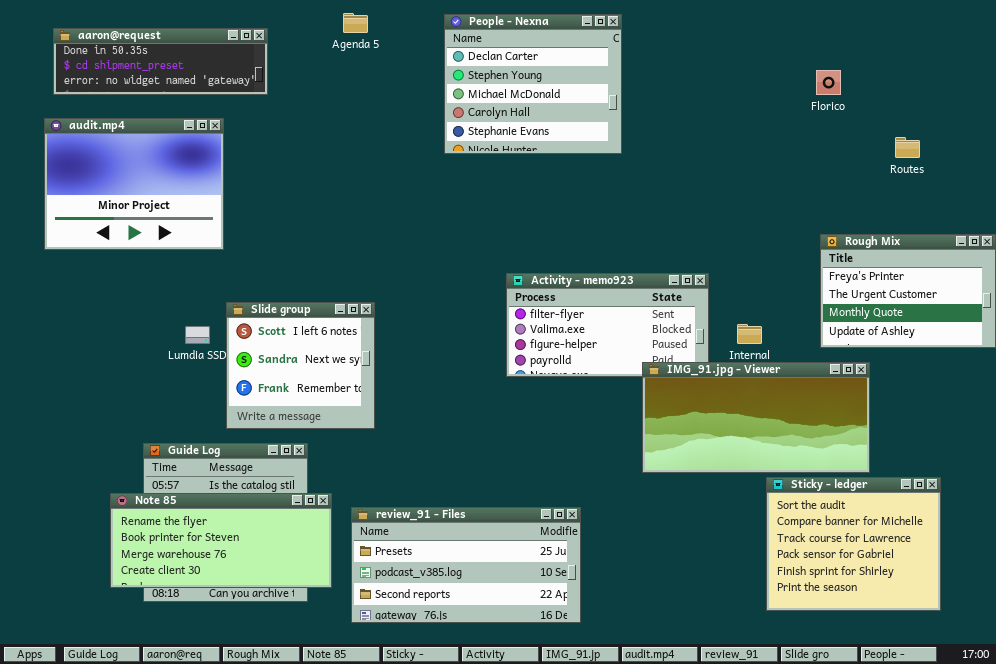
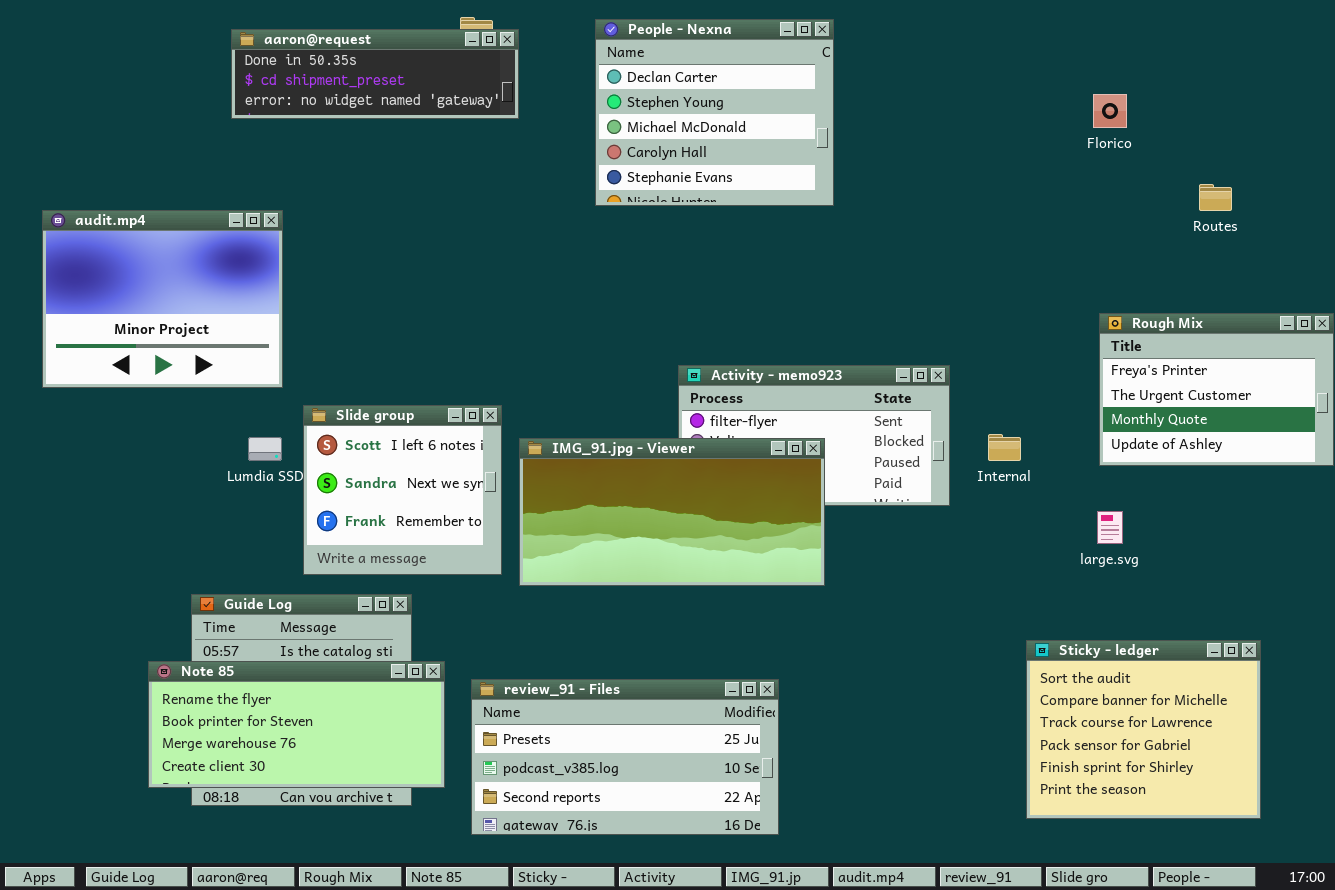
aaron@request: [53,28,268,95] -> [231,29,519,119], moved
audit.mp4: [44,118,224,250] -> [42,210,283,388], moved
IMG_91.jpg - Viewer: [642,362,870,473] -> [519,438,825,586], moved

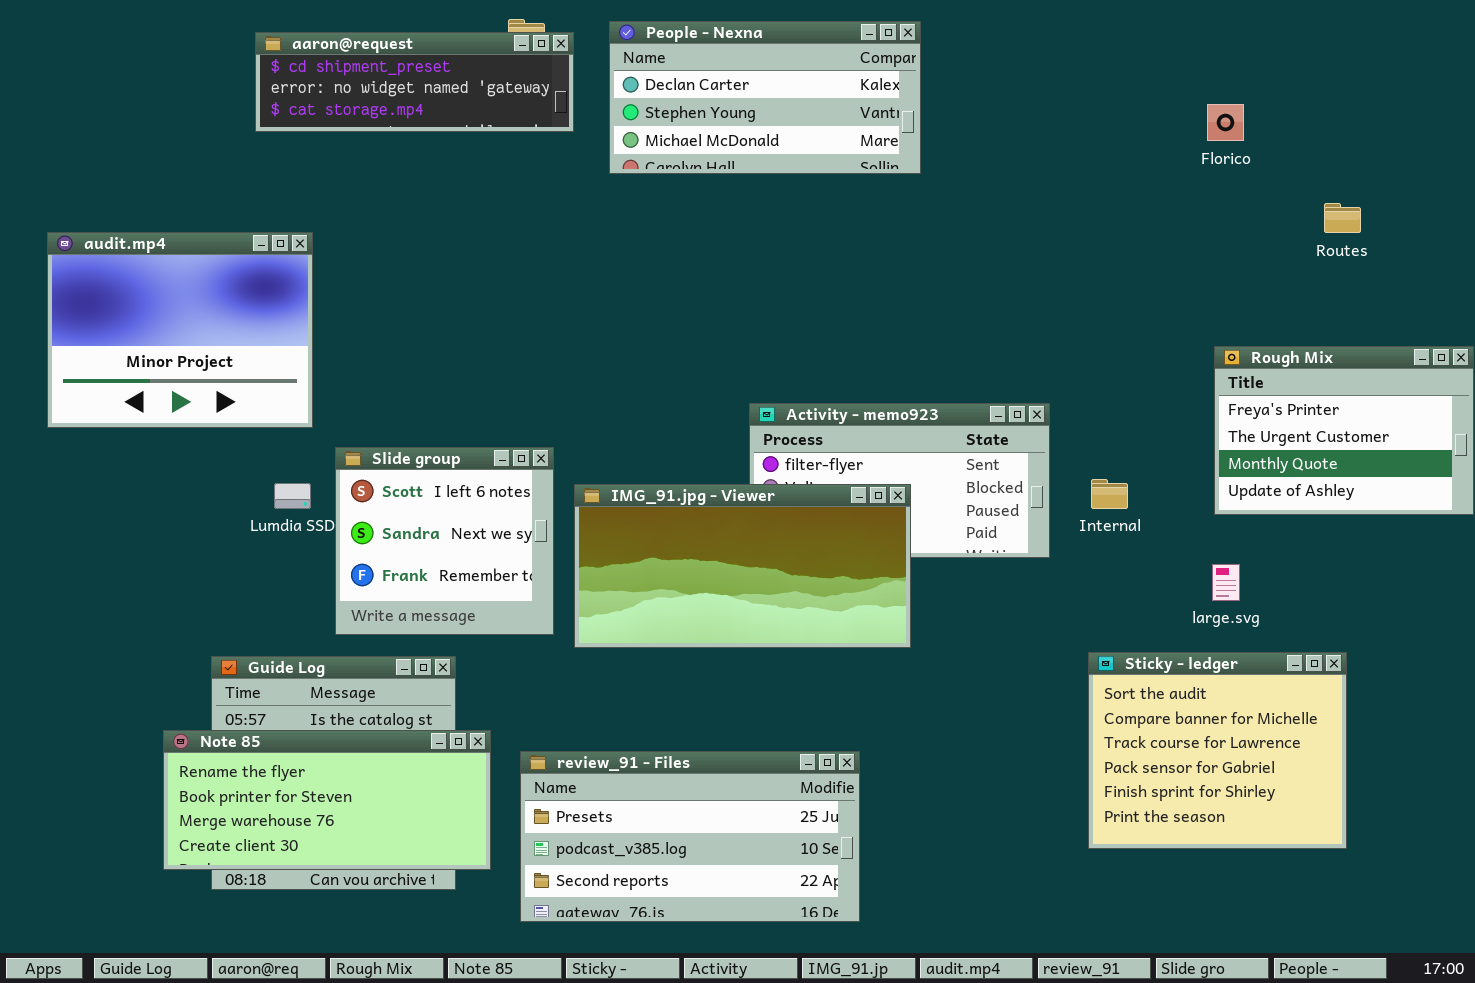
People - Nexna: [595,19,834,206] -> [609,21,921,174], resized
aaron@request: [231,29,519,119] -> [255,32,574,132], scrolled down 1 row
Sticky - ledger: [1026,640,1261,819] -> [1088,652,1347,849], moved

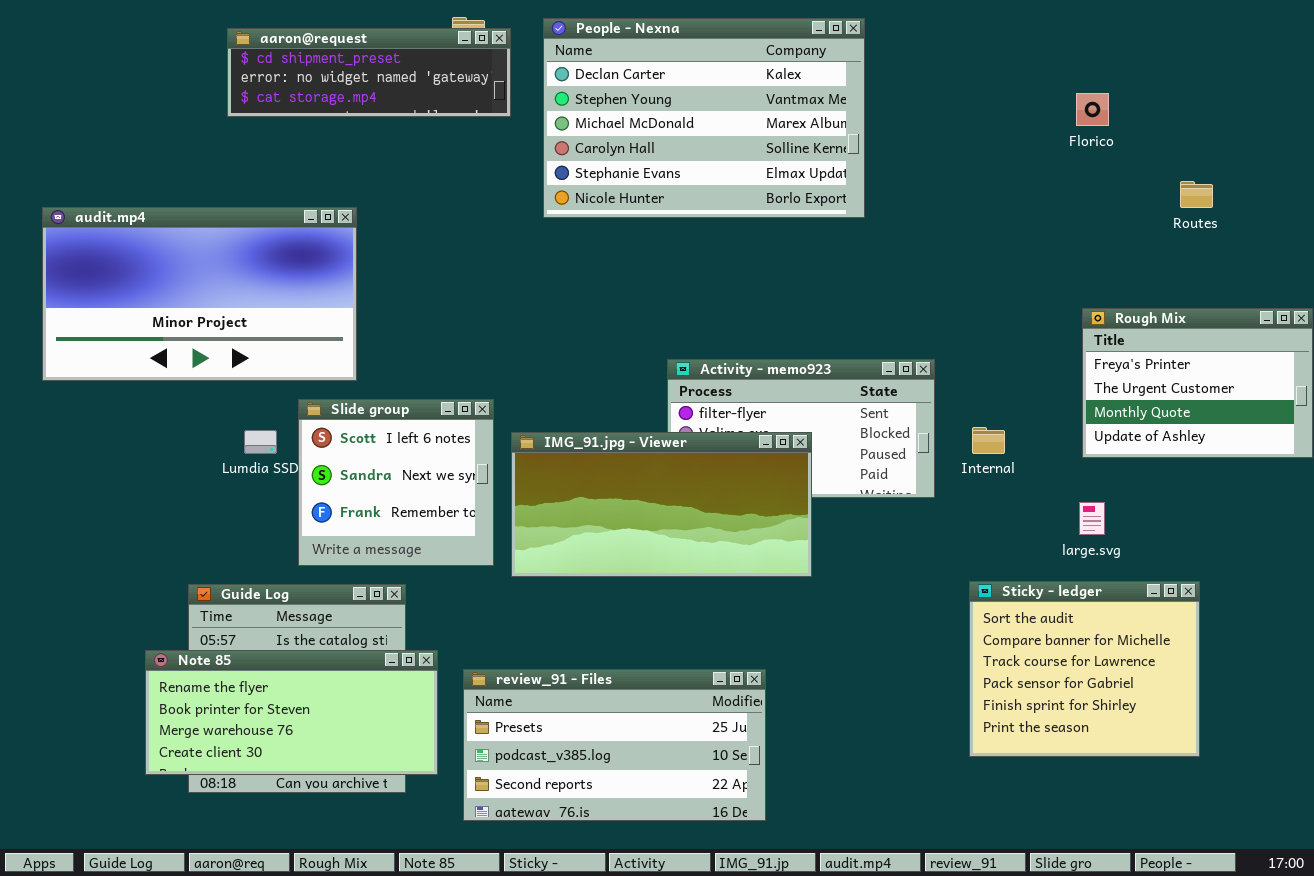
People - Nexna: [609,21,921,174] -> [543,18,865,218], resized
audit.mp4: [47,232,313,428] -> [42,207,357,381], resized

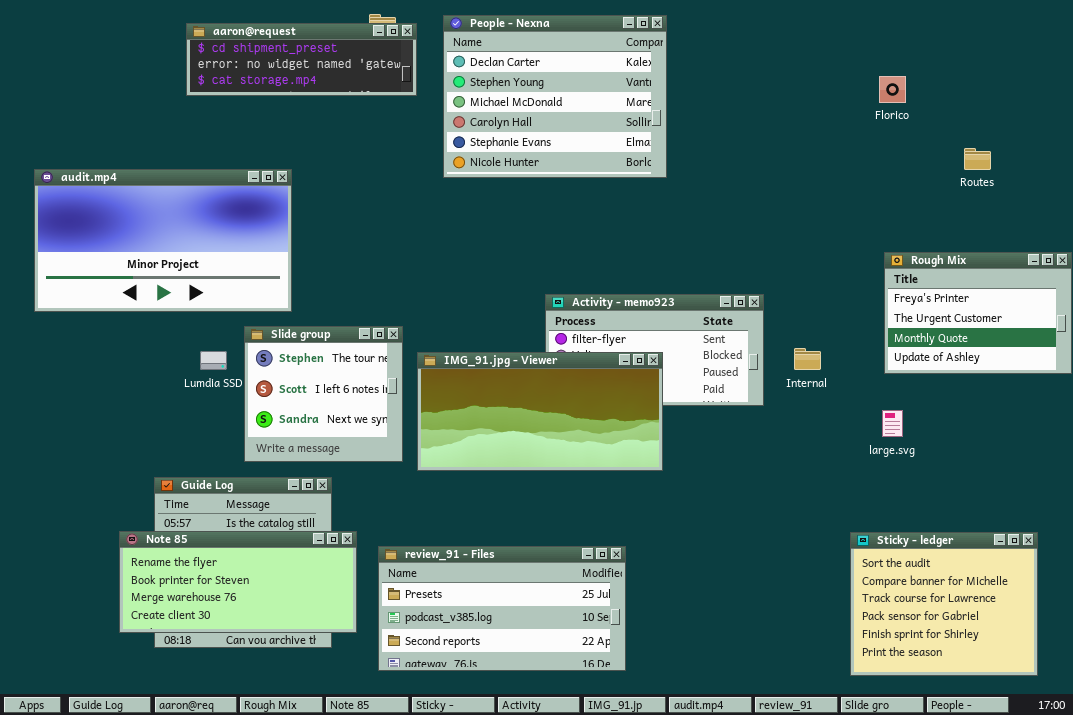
People - Nexna: [543,18,865,218] -> [443,15,667,178], resized
Slide group: [298,399,494,566] -> [244,326,403,462], scrolled up 1 row
Sticky - ledger: [969,581,1200,757] -> [850,532,1038,676], moved

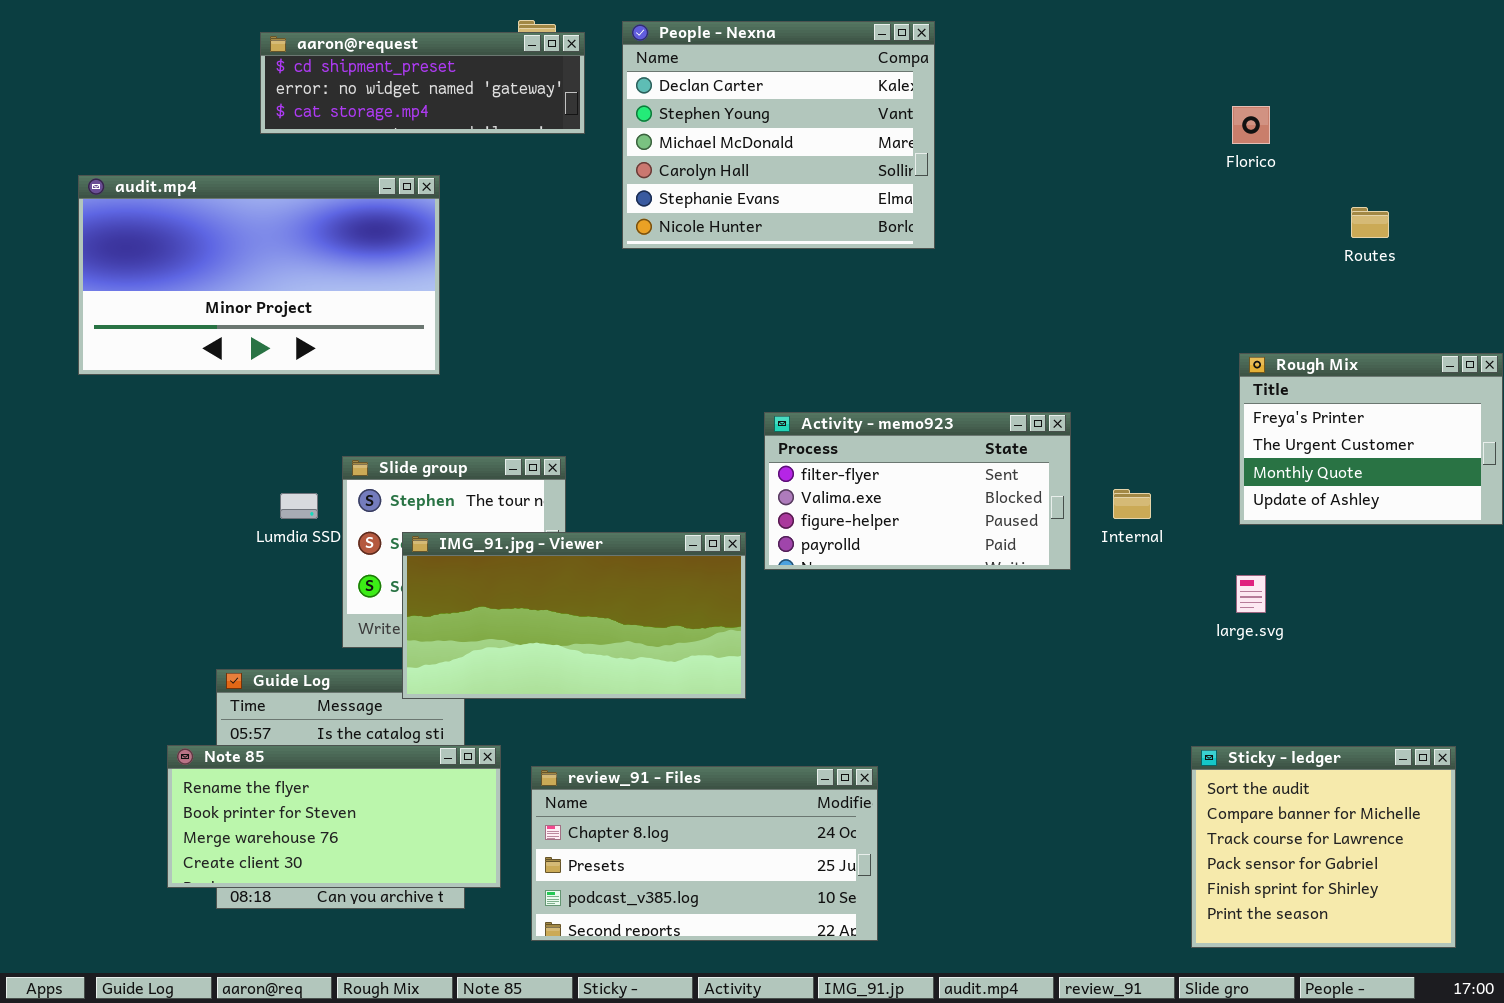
audit.mp4: [34,169,292,312] -> [78,175,440,375], moved
IMG_91.jpg - Viewer: [417,352,663,471] -> [402,532,746,699], moved
review_91 - Files: [378,546,626,671] -> [531,766,878,941], scrolled up 1 row

